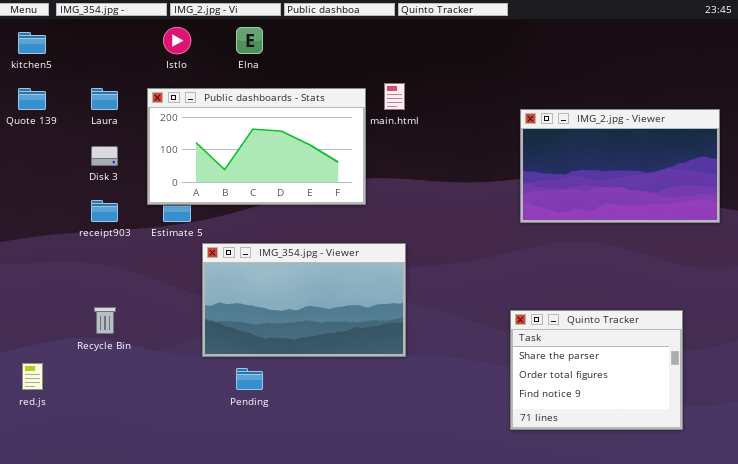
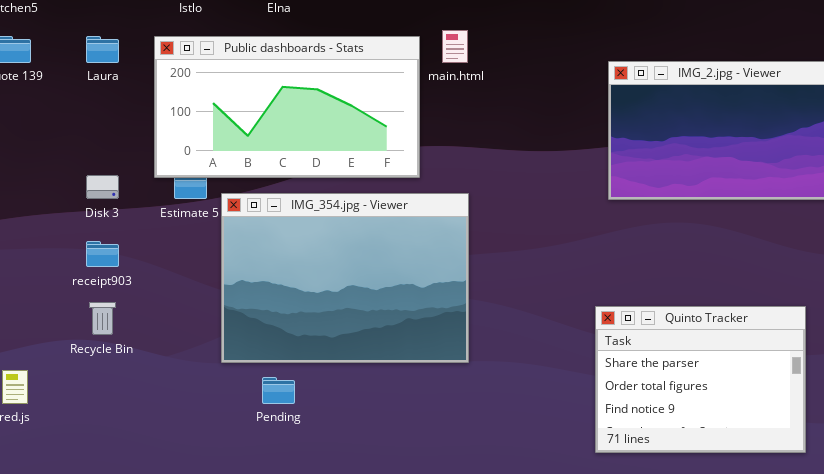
Disk 3: [91,146,118,166] -> [86,175,119,199], moved
receipt903: [91,200,118,222] -> [86,241,119,267], moved
IMG_354.jpg - Viewer: [202,243,406,357] -> [221,193,469,363], resized

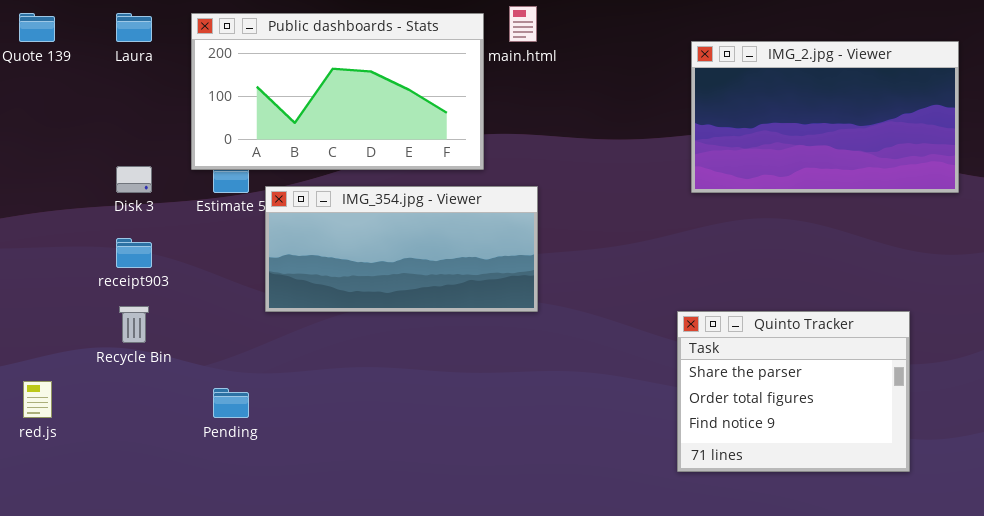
IMG_354.jpg - Viewer: [221,193,469,363] -> [265,186,538,312], resized
Pending: [262,377,295,404] -> [213,388,249,418], moved

